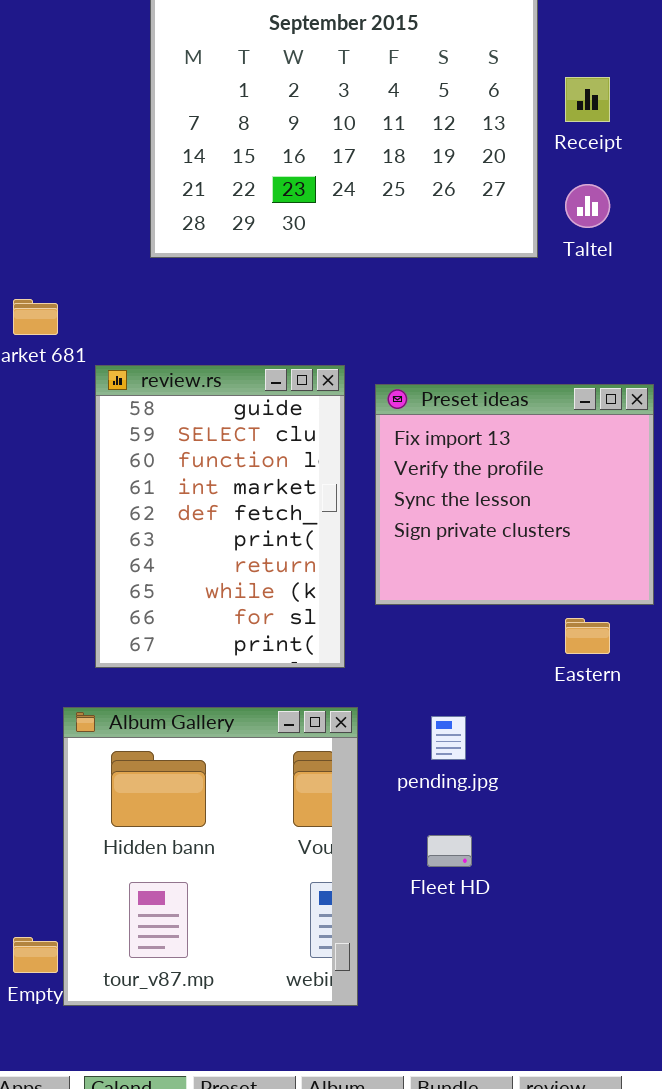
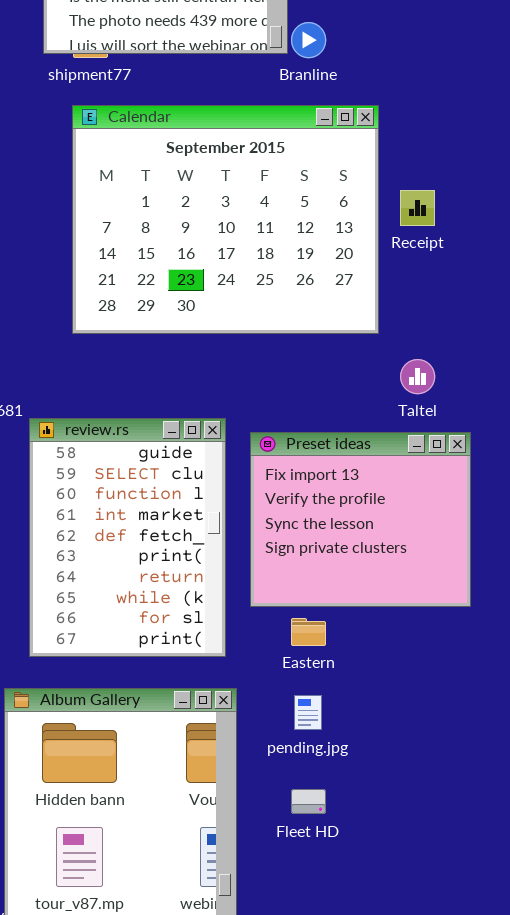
Taltel: [565,184,610,228] -> [400,359,435,394], moved
Eastern: [565,618,610,654] -> [291,618,326,646], moved

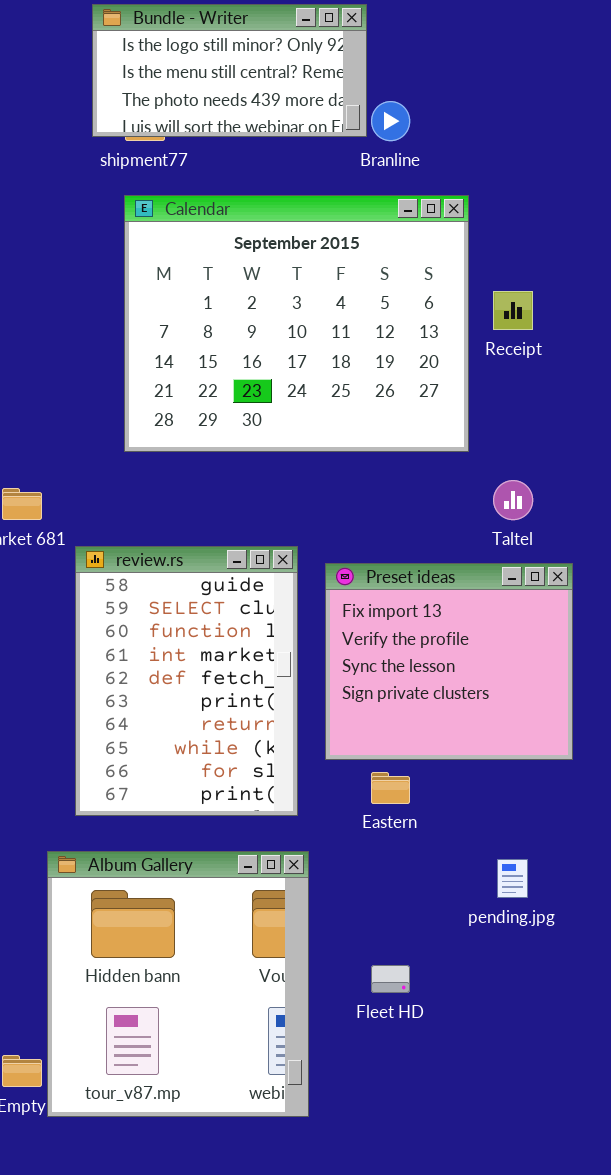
pending.jpg: [294,695,322,730] -> [497,859,528,898], moved

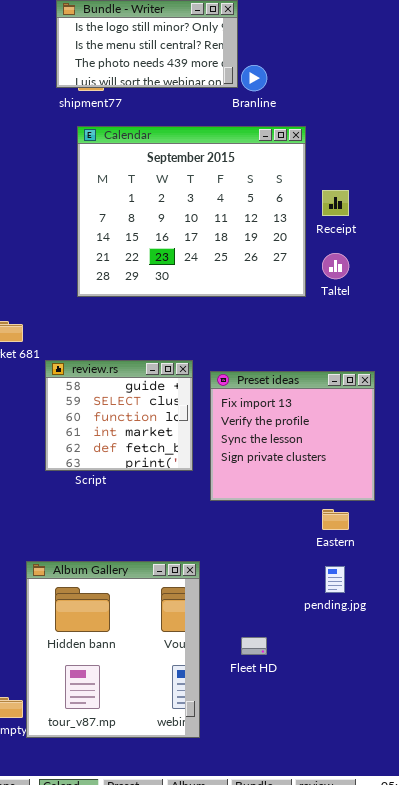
Taltel: [493,480,533,520] -> [322,253,349,279], moved
review.rs: [75,546,298,816] -> [45,360,193,471], resized
Eastern: [371,772,410,804] -> [322,509,349,530], moved

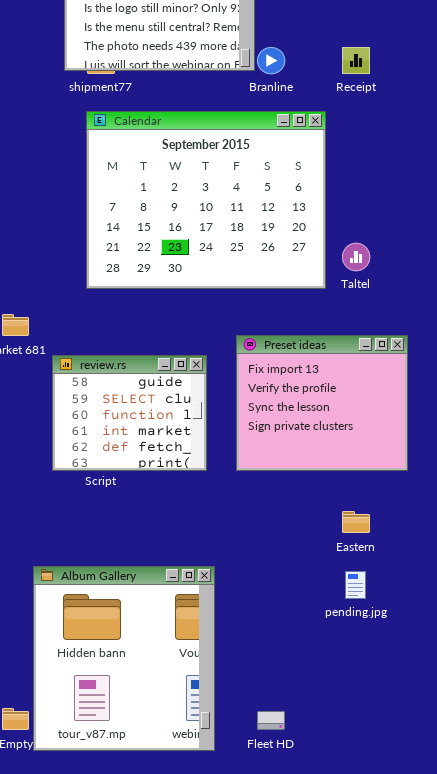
Receipt: [322,190,349,216] -> [342,47,370,74], moved
Preset ideas: [210,371,375,501] -> [236,335,408,471], moved
Fleet HD: [241,637,267,655] -> [257,711,285,730], moved

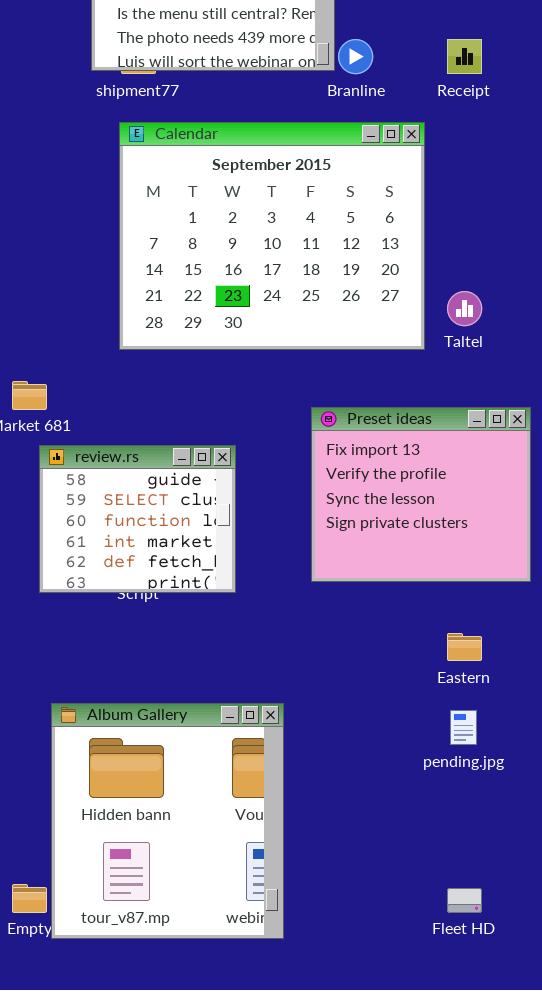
review.rs: [52,355,207,471] -> [39,445,236,593], moved
Fleet HD: [257,711,285,730] -> [447,888,482,913], moved

